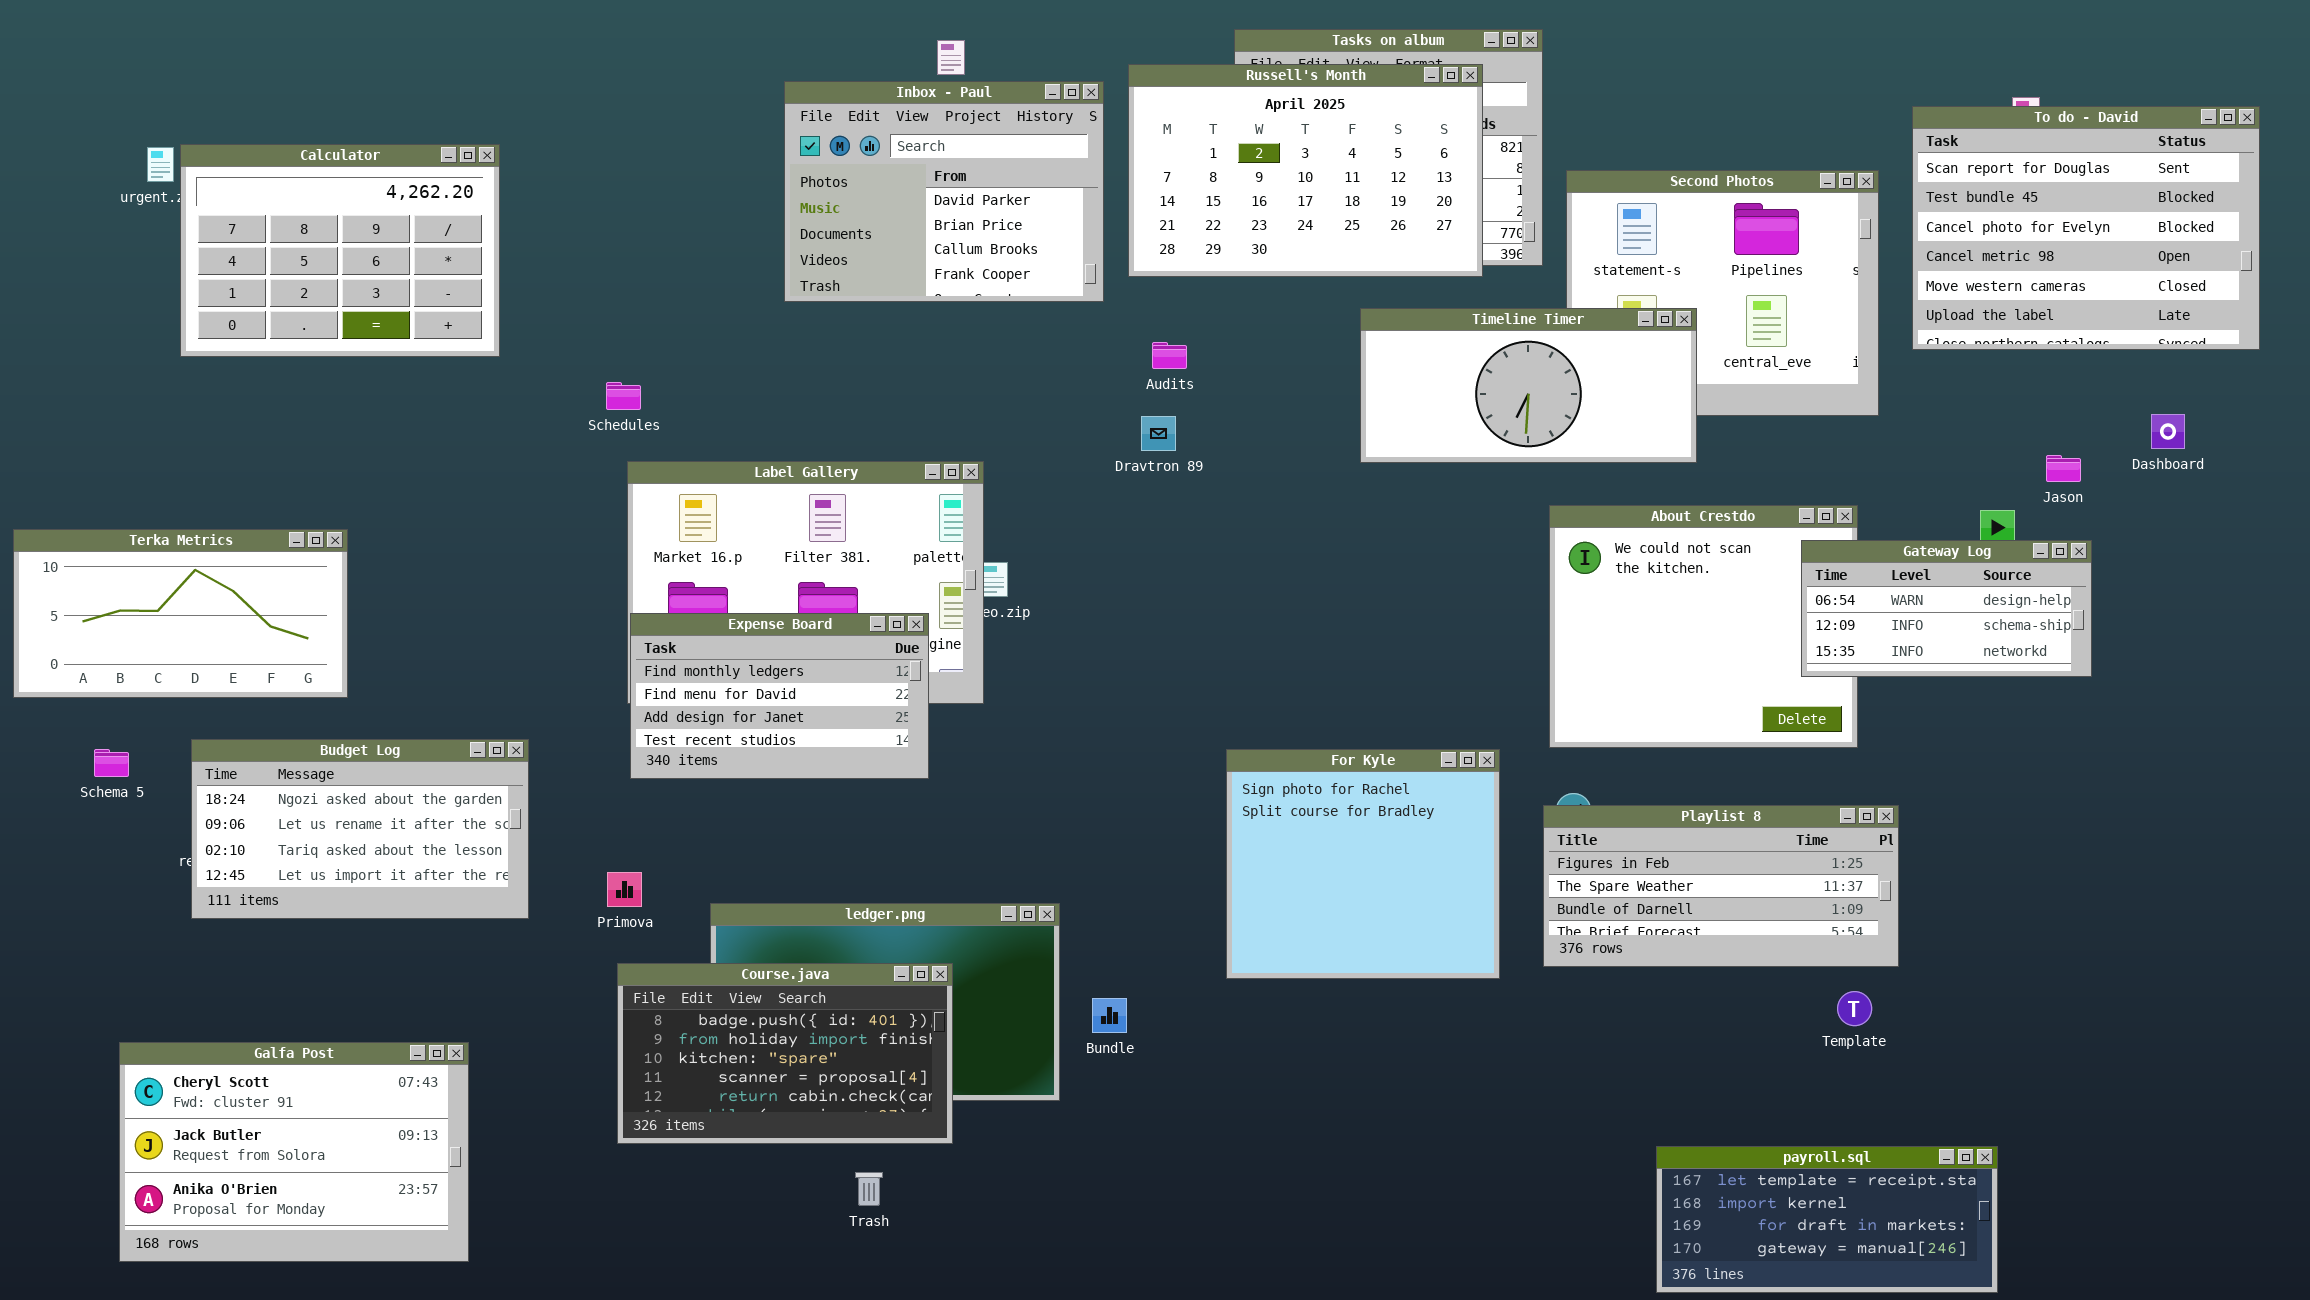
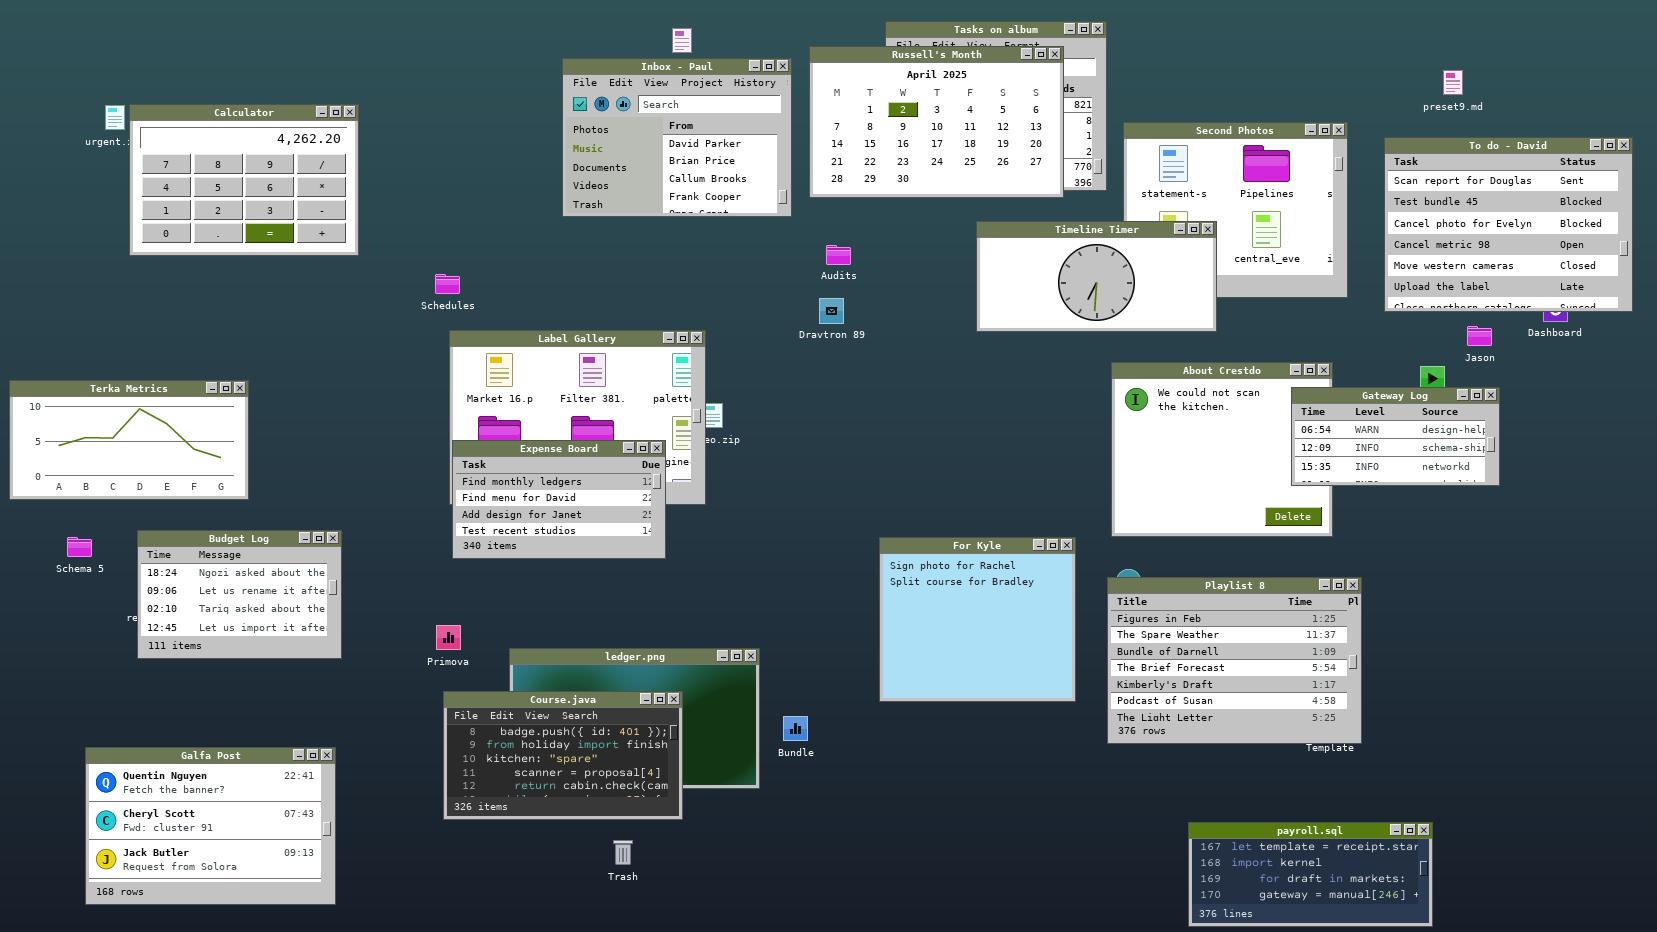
To do - David: [1912,106,2260,350] -> [1384,137,1633,312], moved
Budget Log: [191,739,529,919] -> [137,530,342,659], resized
Playlist 8: [1543,805,1899,967] -> [1107,577,1362,744], resized
Galfa Post: [119,1042,469,1262] -> [85,747,336,905], scrolled up 1 row

